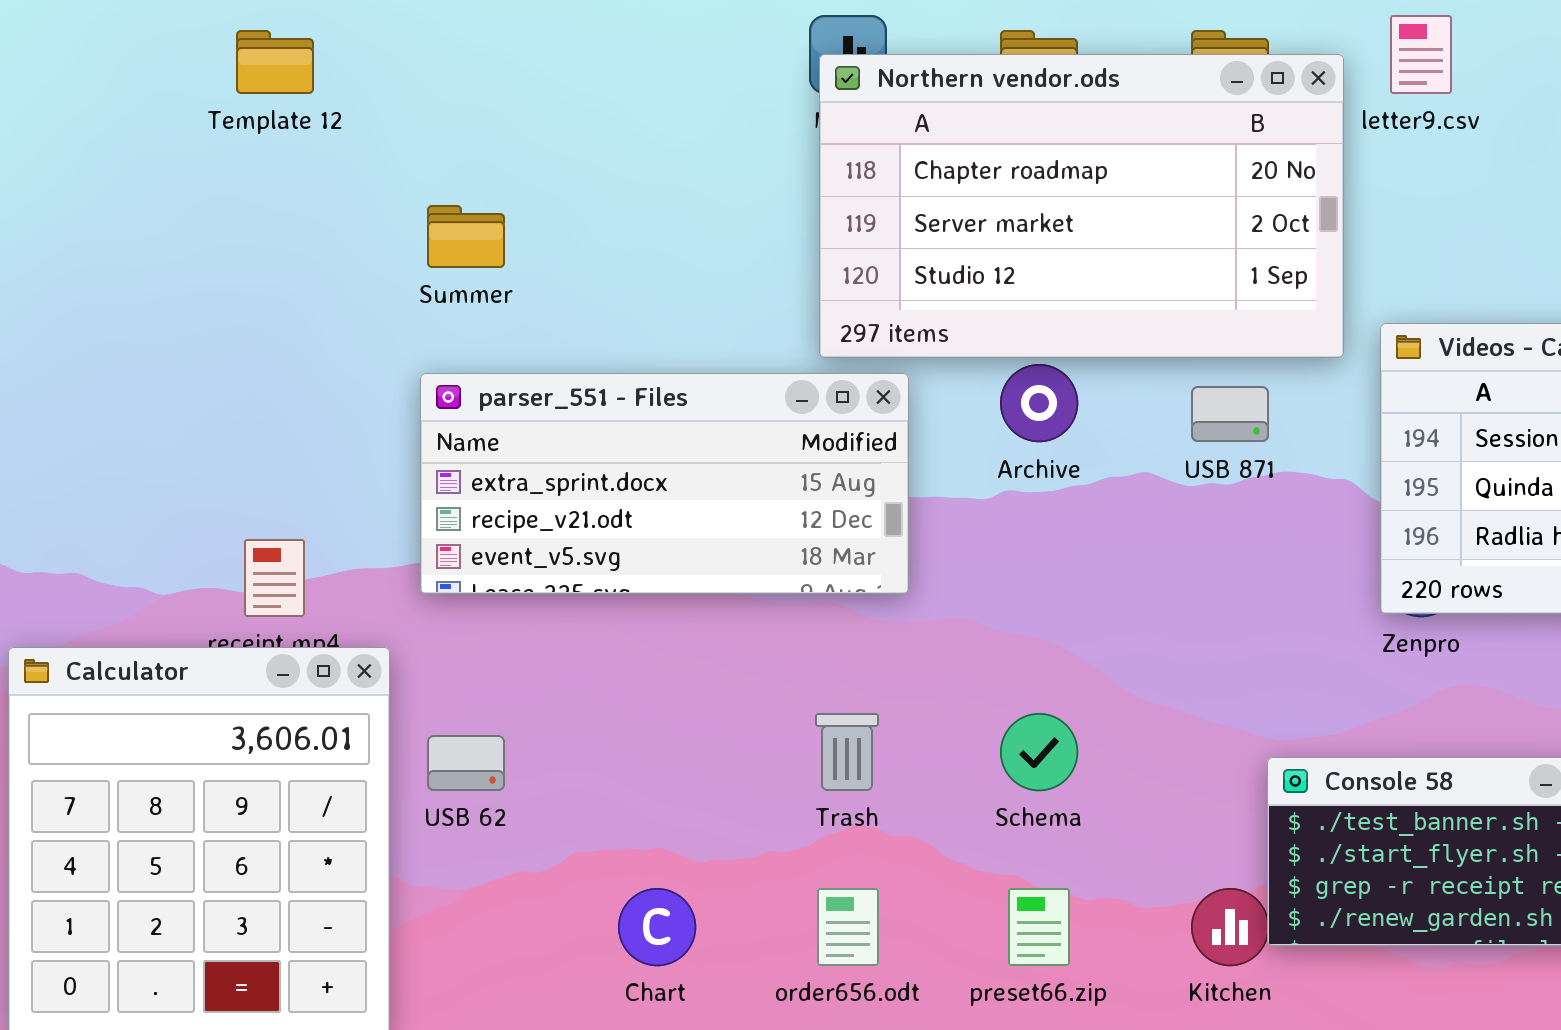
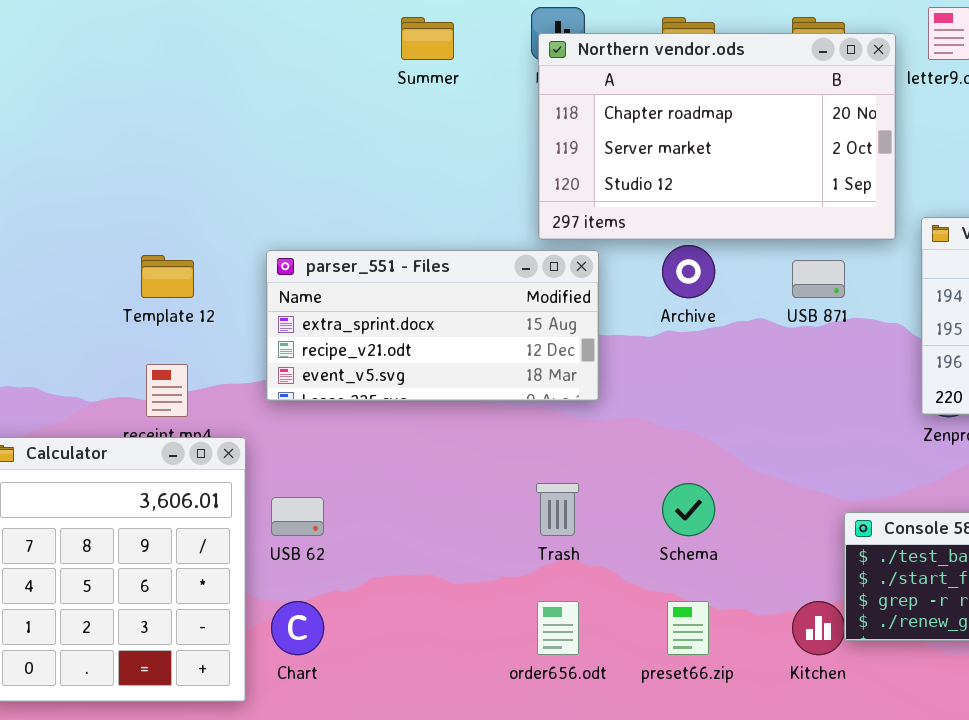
Template 12: [236,30,314,94] -> [141,255,194,298], moved
Summer: [427,205,505,268] -> [401,17,454,60], moved
Chart: [618,888,696,966] -> [271,601,324,655], moved

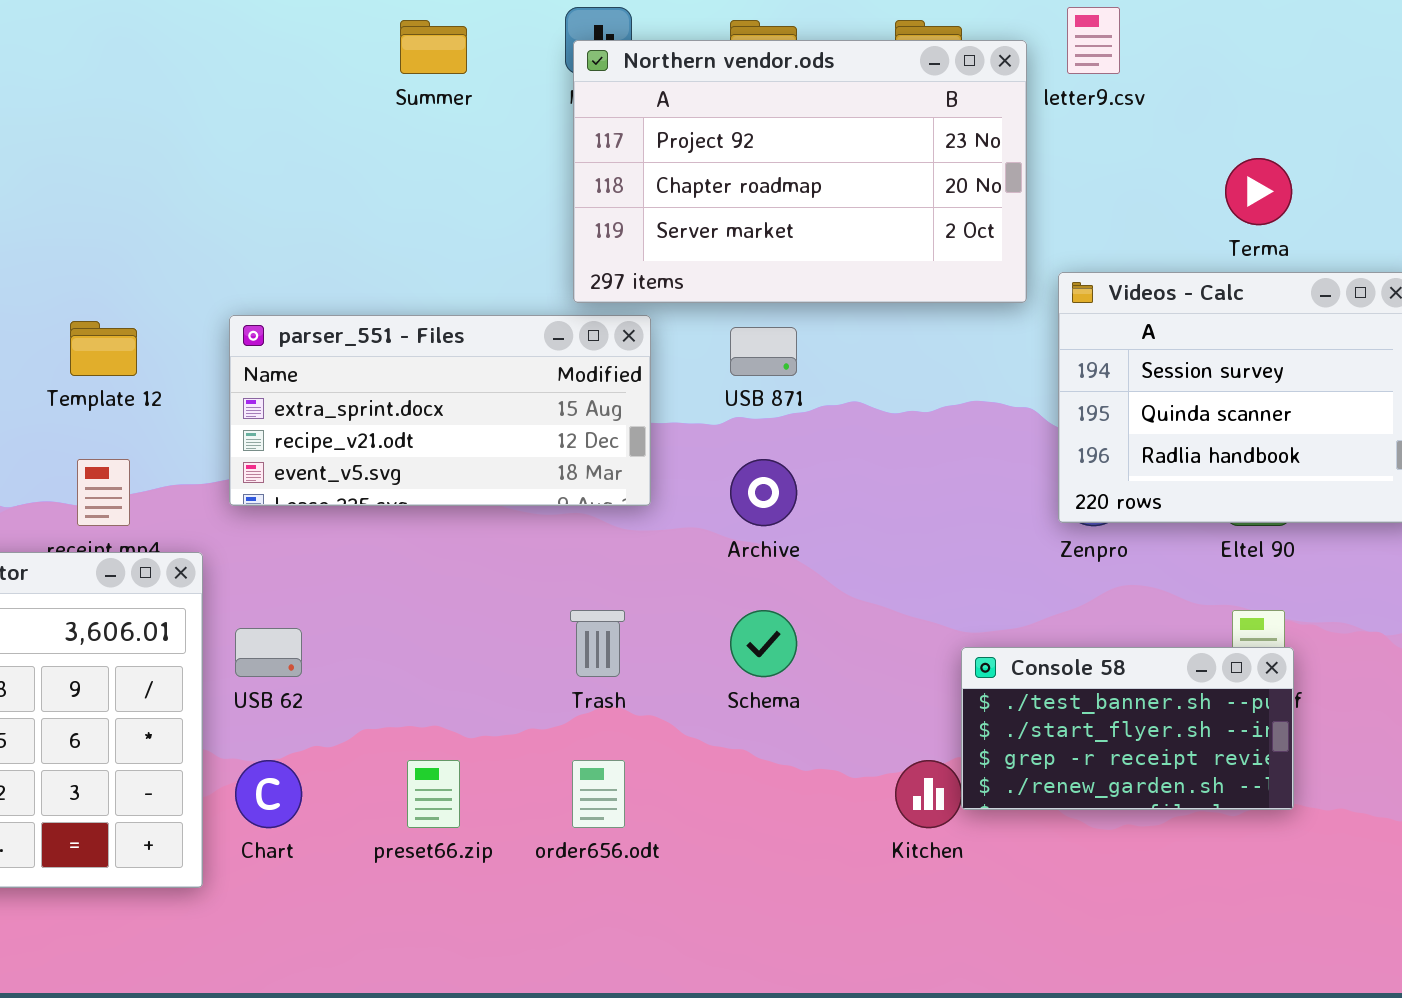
Northern vendor.ods: [538,33,896,240] -> [573,40,1027,303], scrolled up 1 row
Archive: [662,245,715,298] -> [730,459,797,526], moved
USB 871: [792,260,845,298] -> [730,327,797,376], moved
preset66.zip: [667,601,709,655] -> [407,760,460,828], moved

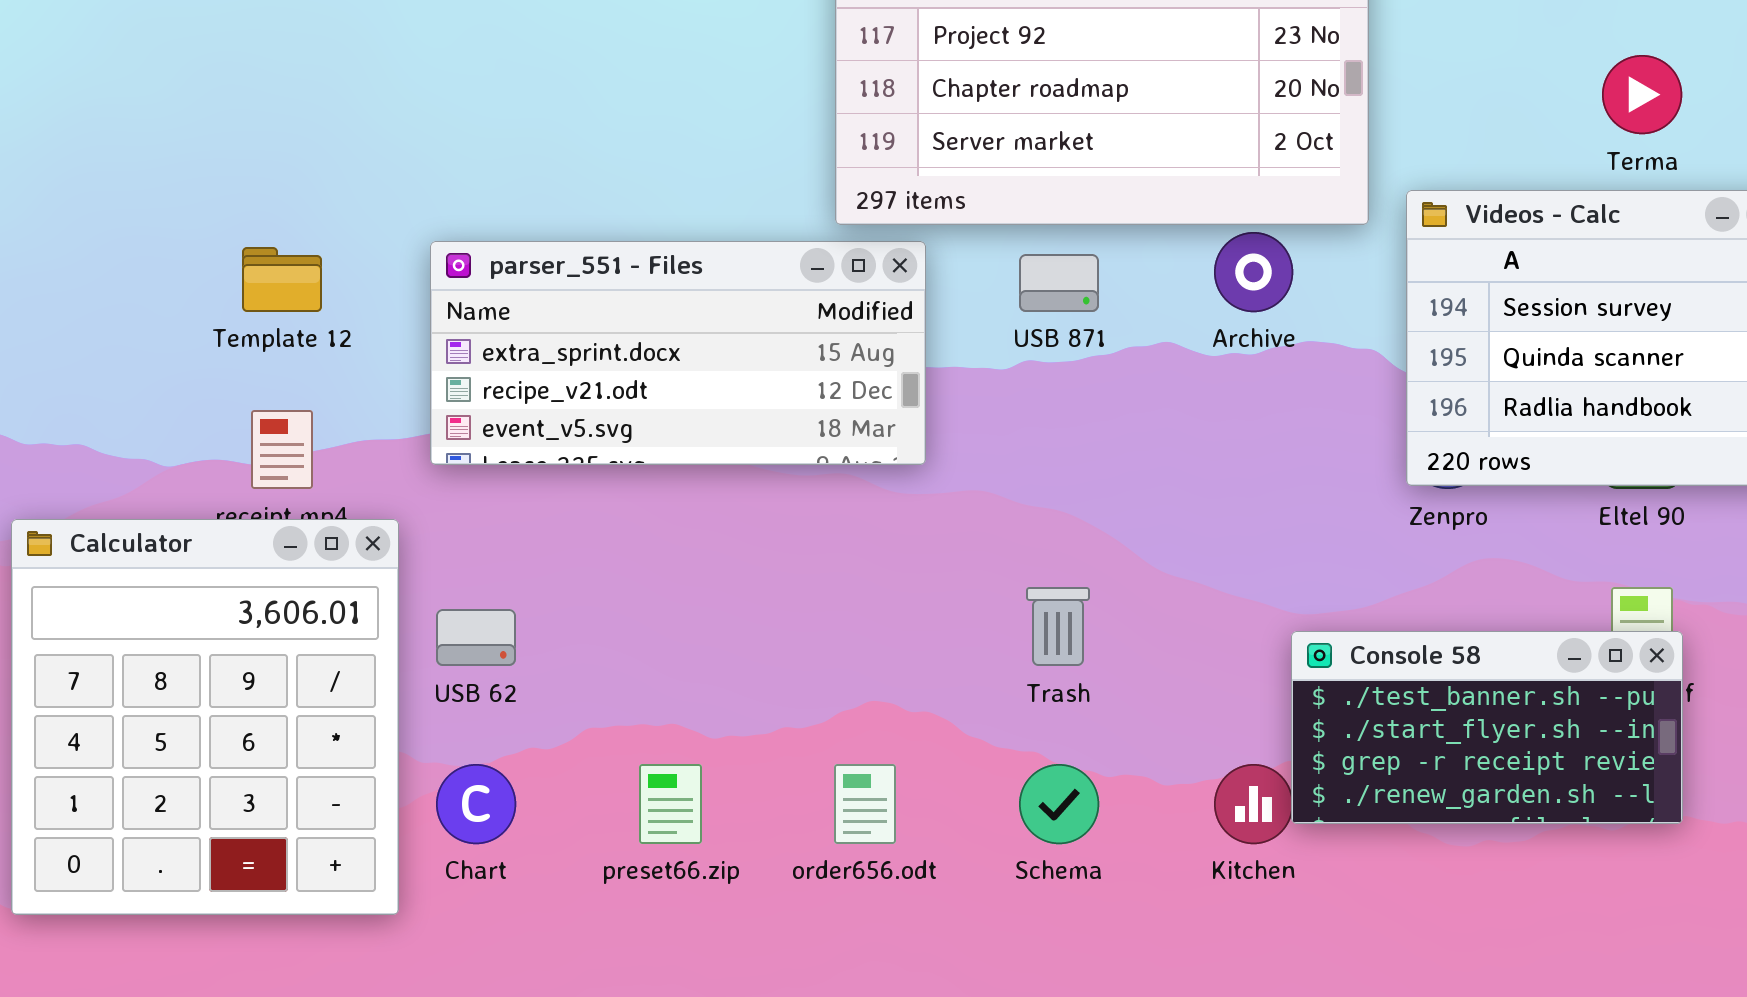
Archive: [730,459,797,526] -> [1214,232,1293,312], moved
Trash: [570,610,625,677] -> [1026,587,1090,666], moved
Schema: [730,610,797,677] -> [1019,764,1099,844], moved

